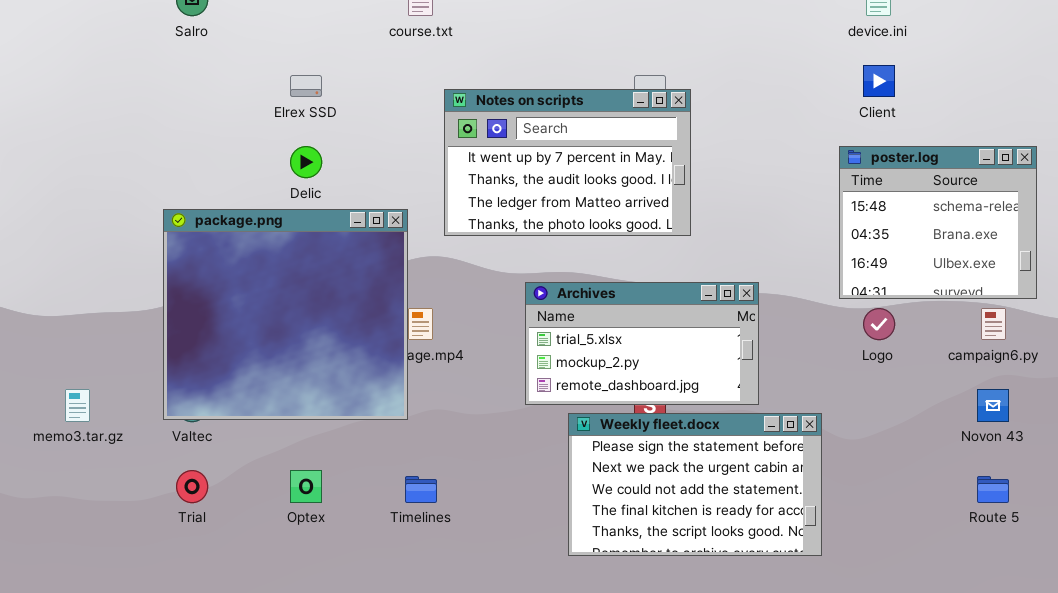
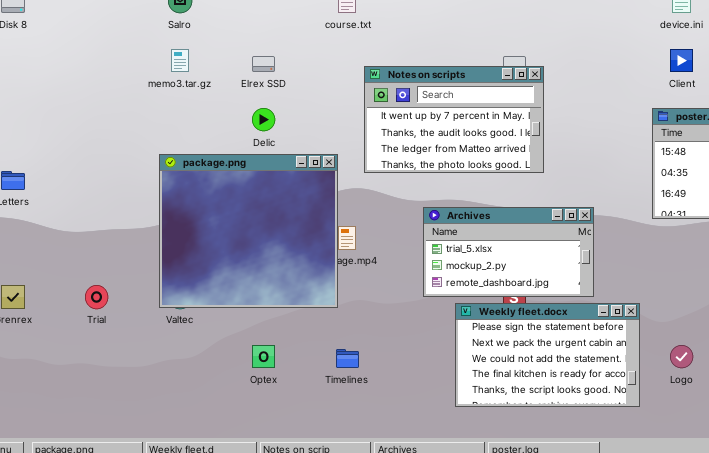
Logo: [863,308,895,340] -> [670,345,693,368], moved
memo3.tar.gz: [65,389,90,422] -> [171,49,189,72], moved
Trial: [176,470,208,503] -> [85,285,108,309], moved

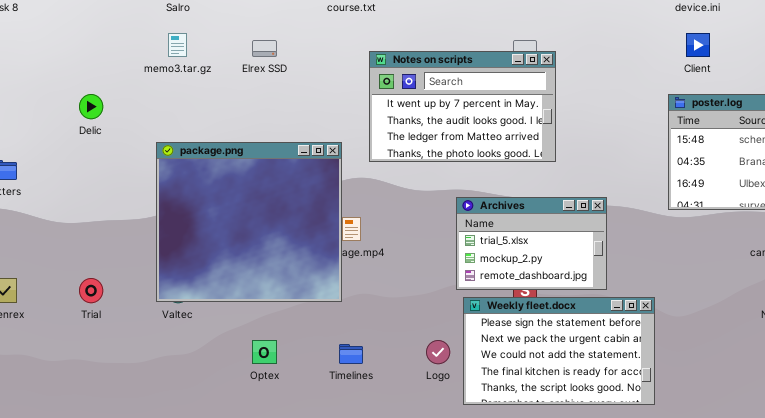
Delic: [252,108,275,131] -> [79,94,103,119], moved
Archives: [423,207,594,297] -> [456,197,607,290], resized
Logo: [670,345,693,368] -> [426,340,450,364], moved

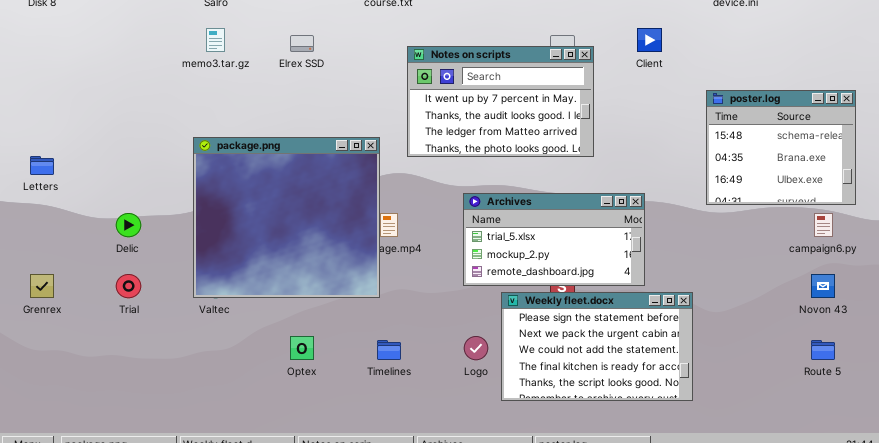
Client: [686,33,710,57] -> [637,28,662,52], moved
Delic: [79,94,103,119] -> [116,213,141,237], moved
Archives: [456,197,607,290] -> [463,193,645,286], resized

